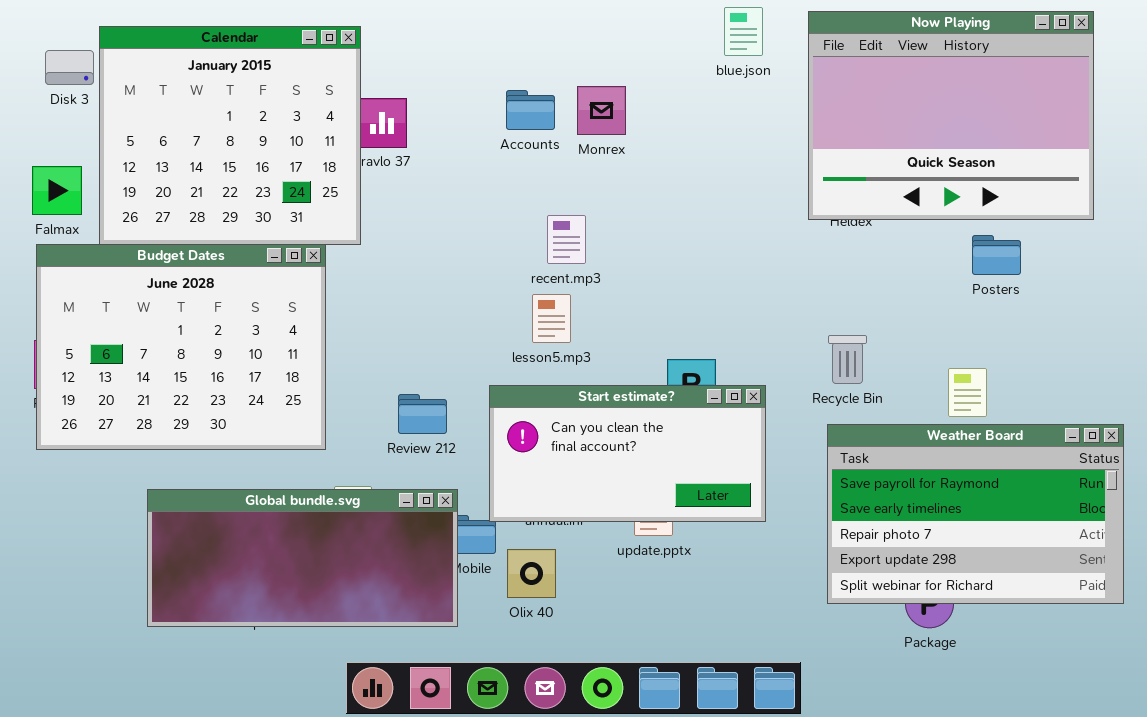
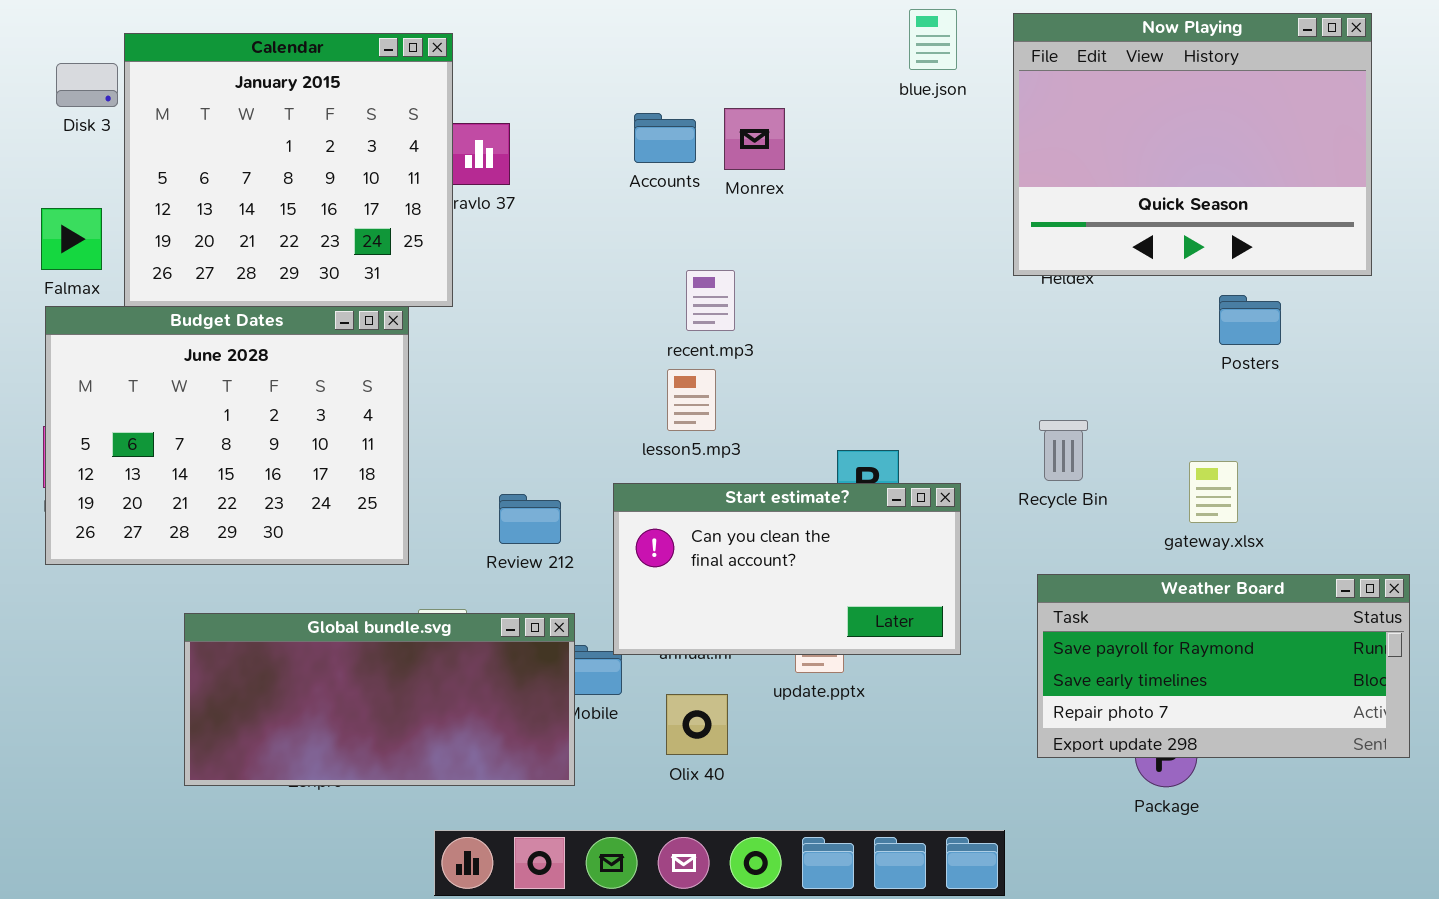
Weather Board: [827,424,1124,604] -> [1037,574,1410,758], resized
Olix 40: [507,549,556,598] -> [666,694,728,755], moved

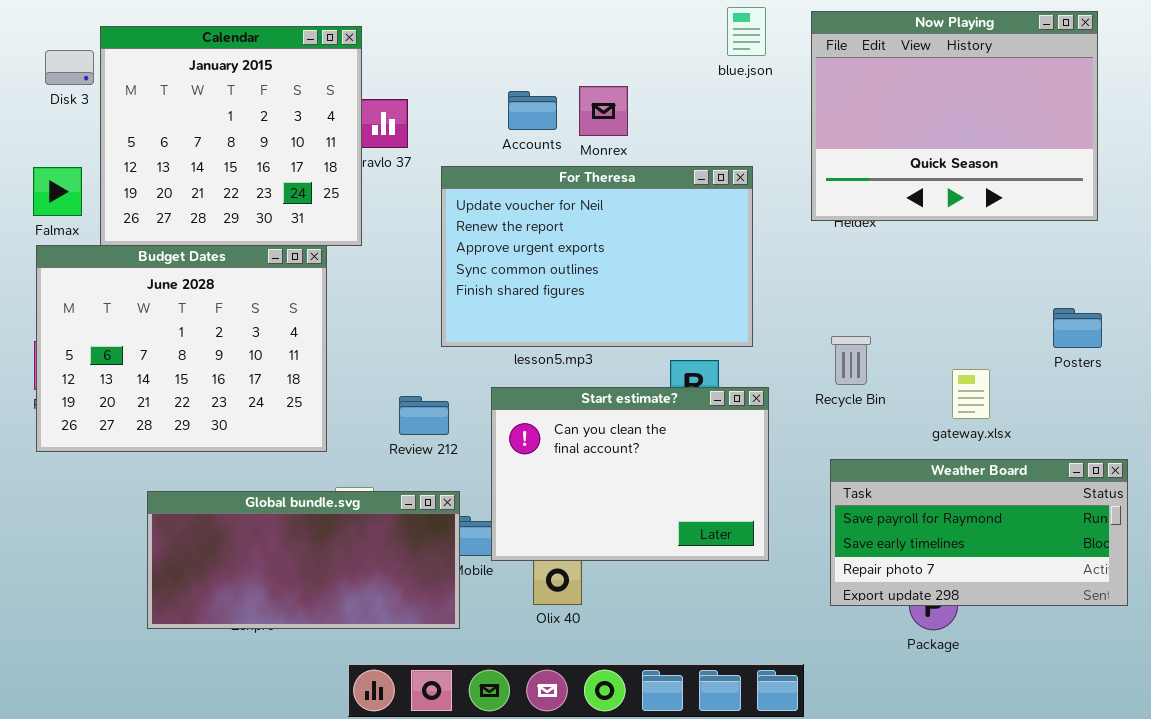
For Theresa: none -> [441,166,753,347], opened
Posters: [1219,295,1281,345] -> [1053,308,1102,348], moved
Start estimate?: [613,483,961,655] -> [491,387,769,561], resized

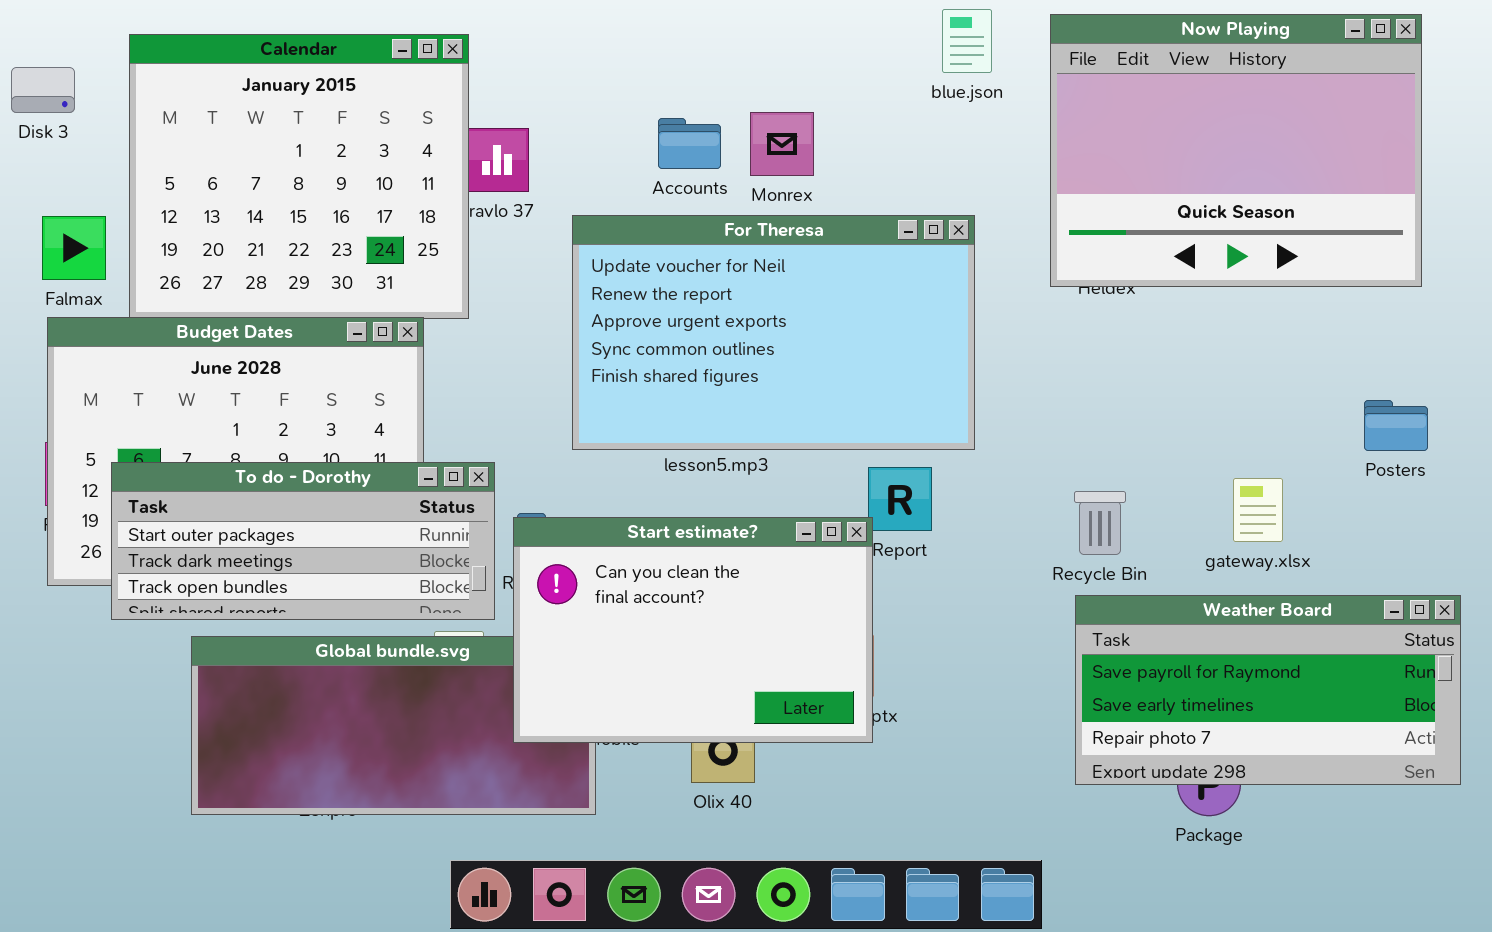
Disk 3: [45,50,94,85] -> [11,67,75,113], moved
Recycle Bin: [831,336,871,385] -> [1074,491,1126,555], moved
To do - Dorothy: none -> [111,462,495,620], opened
Start estimate?: [491,387,769,561] -> [513,517,873,743], moved

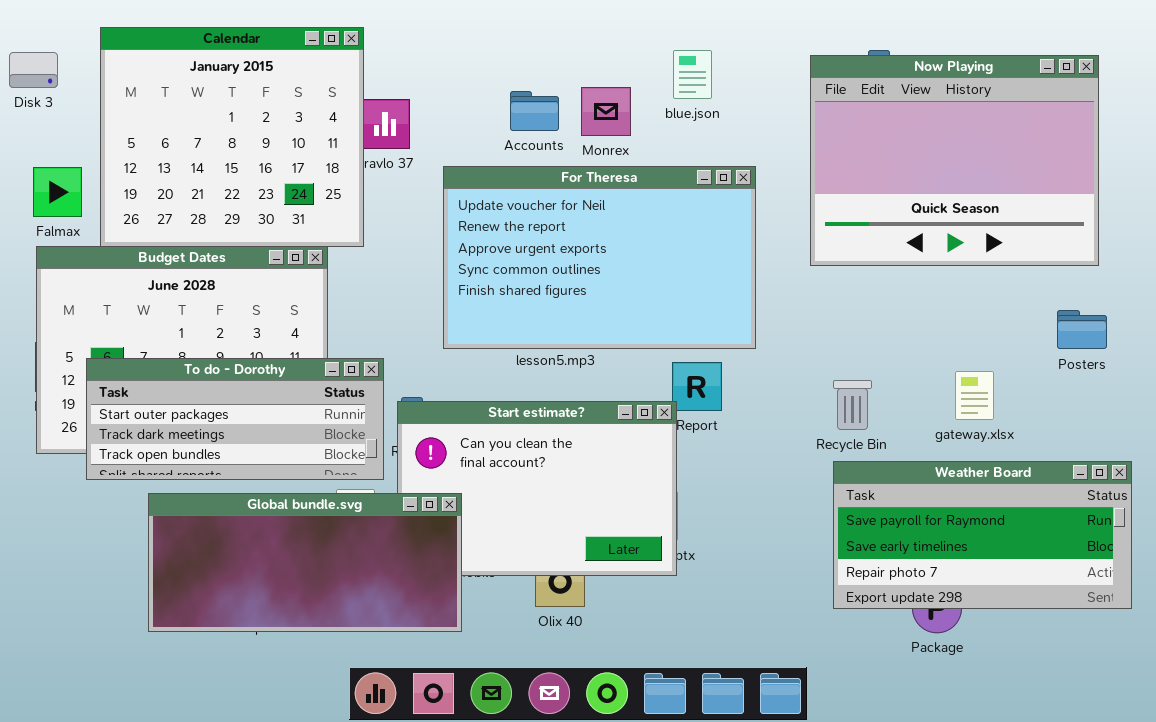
blue.json: [942,9,992,73] -> [673,50,712,99], moved
Now Playing: [1050,14,1422,287] -> [810,55,1099,266], moved
Global bundle.svg: [191,636,596,815] -> [148,493,462,632], raised

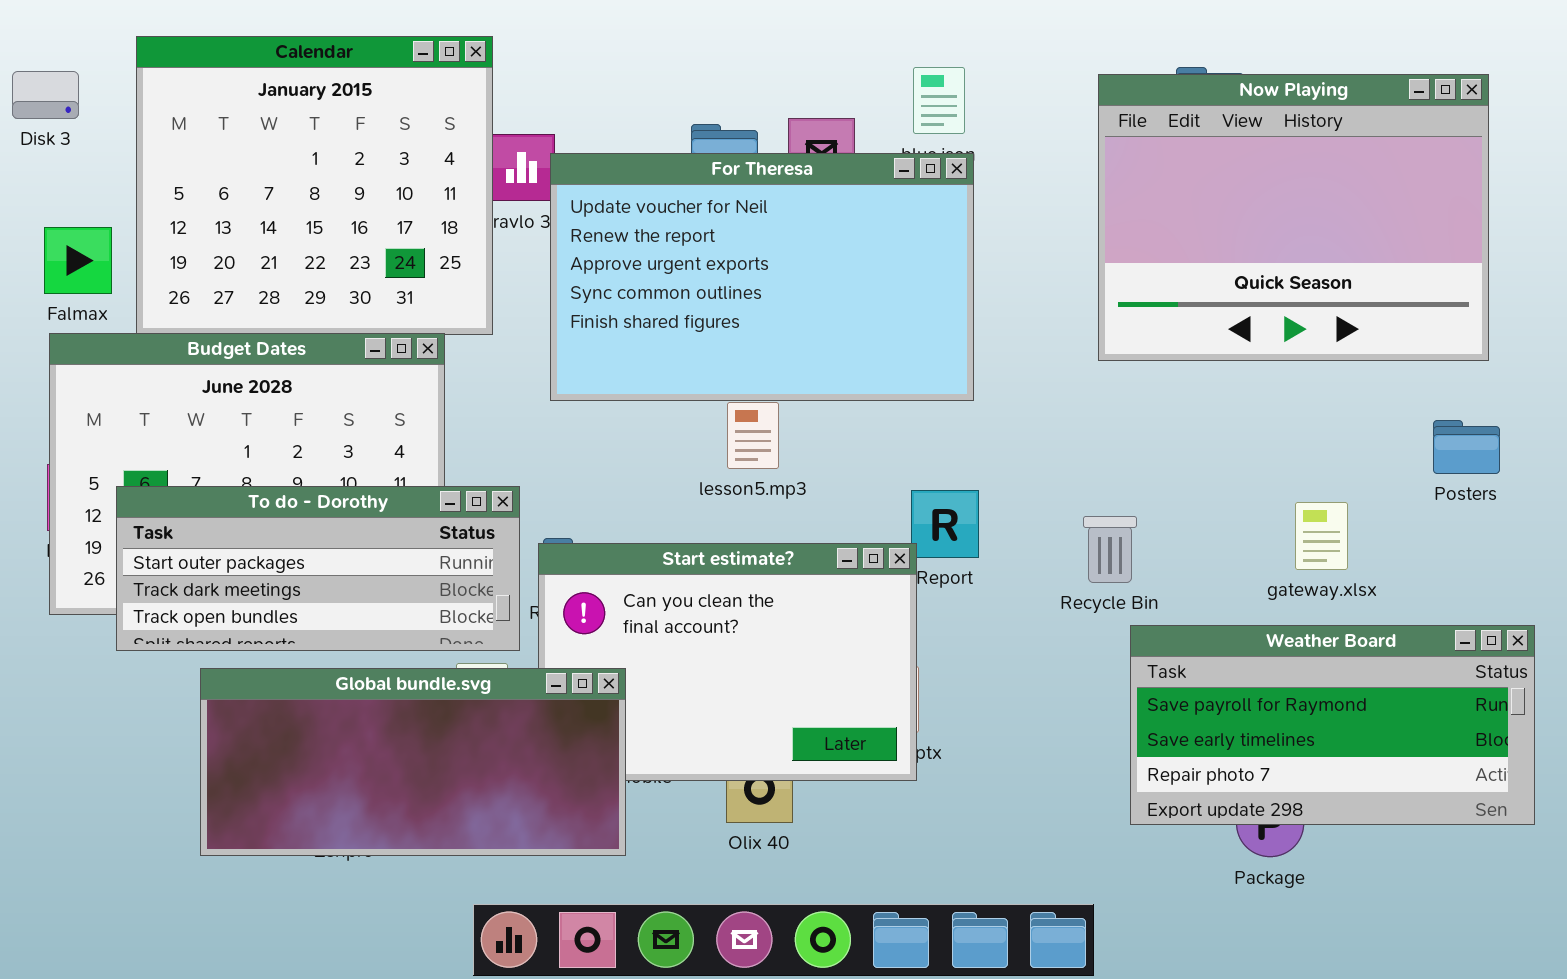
For Theresa: [443,166,756,349] -> [550,153,974,401], moved
Recycle Bin: [833,380,872,430] -> [1083,516,1137,583], moved

